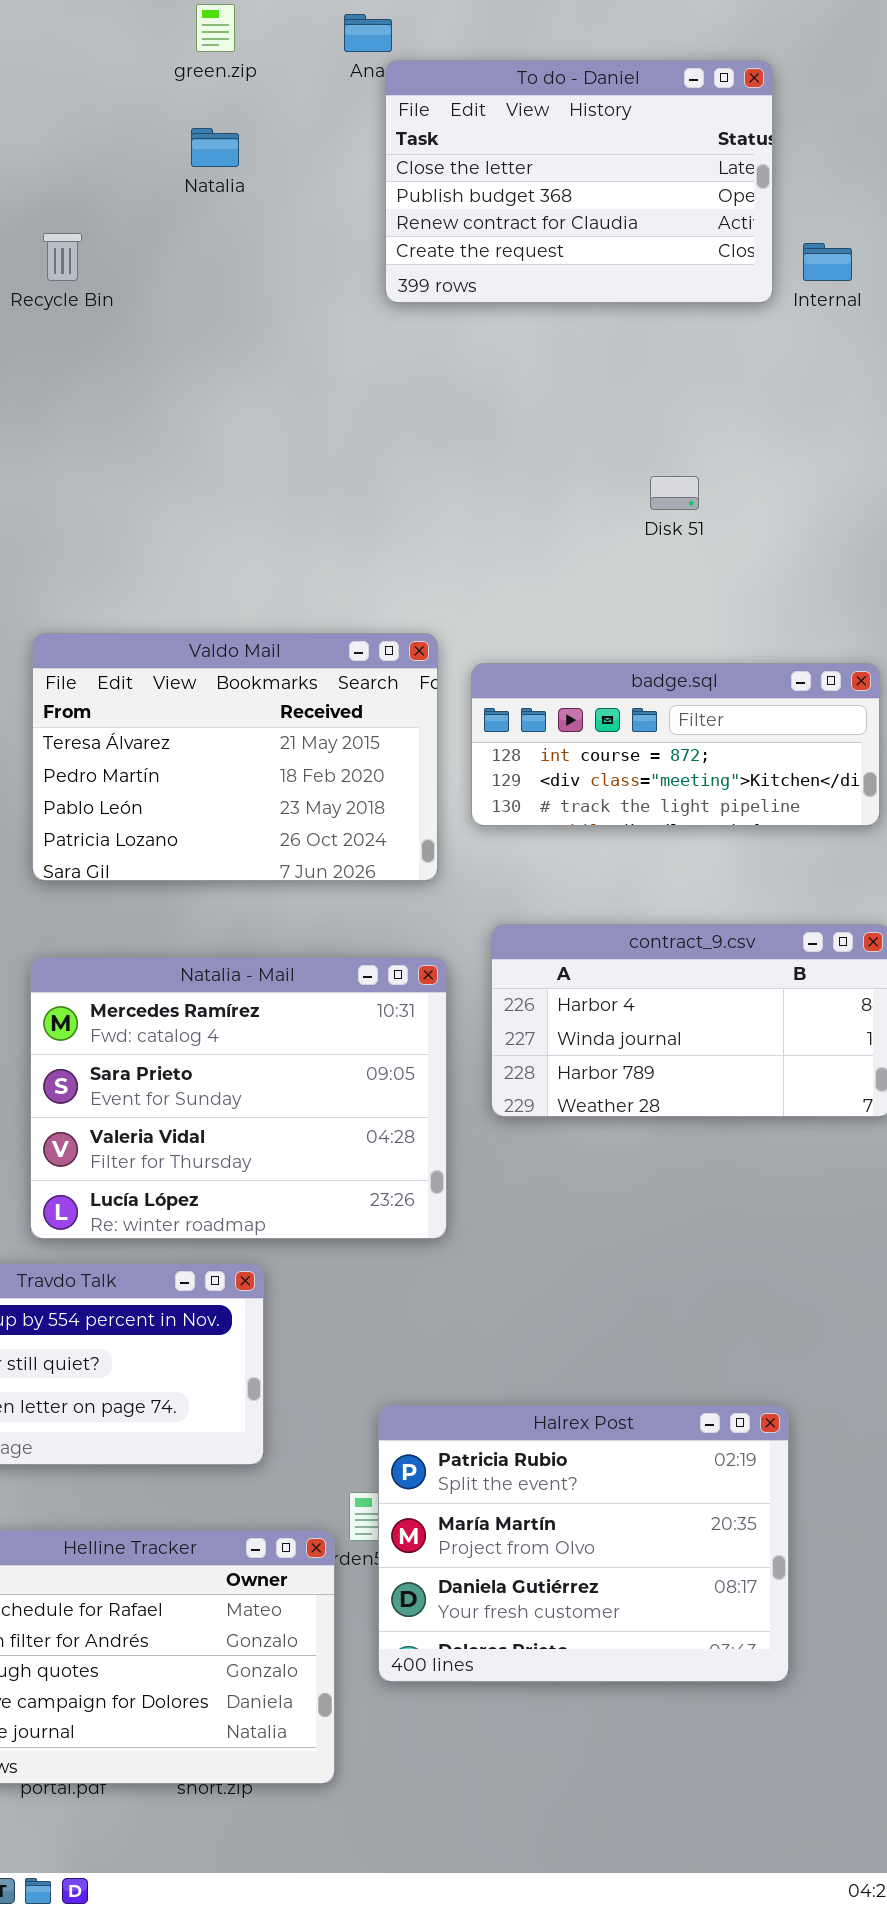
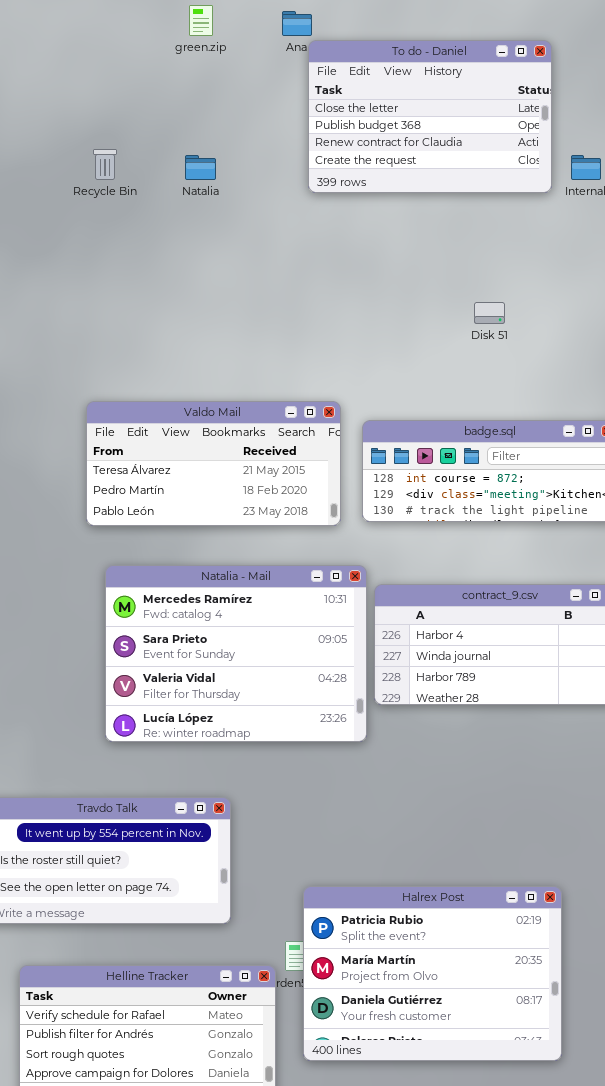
Natalia: [191,128,239,167] -> [185,155,216,180], moved
Valdo Mail: [32,633,438,881] -> [86,401,341,526], resized
Natalia - Mail: [30,957,447,1239] -> [105,565,367,742], moved

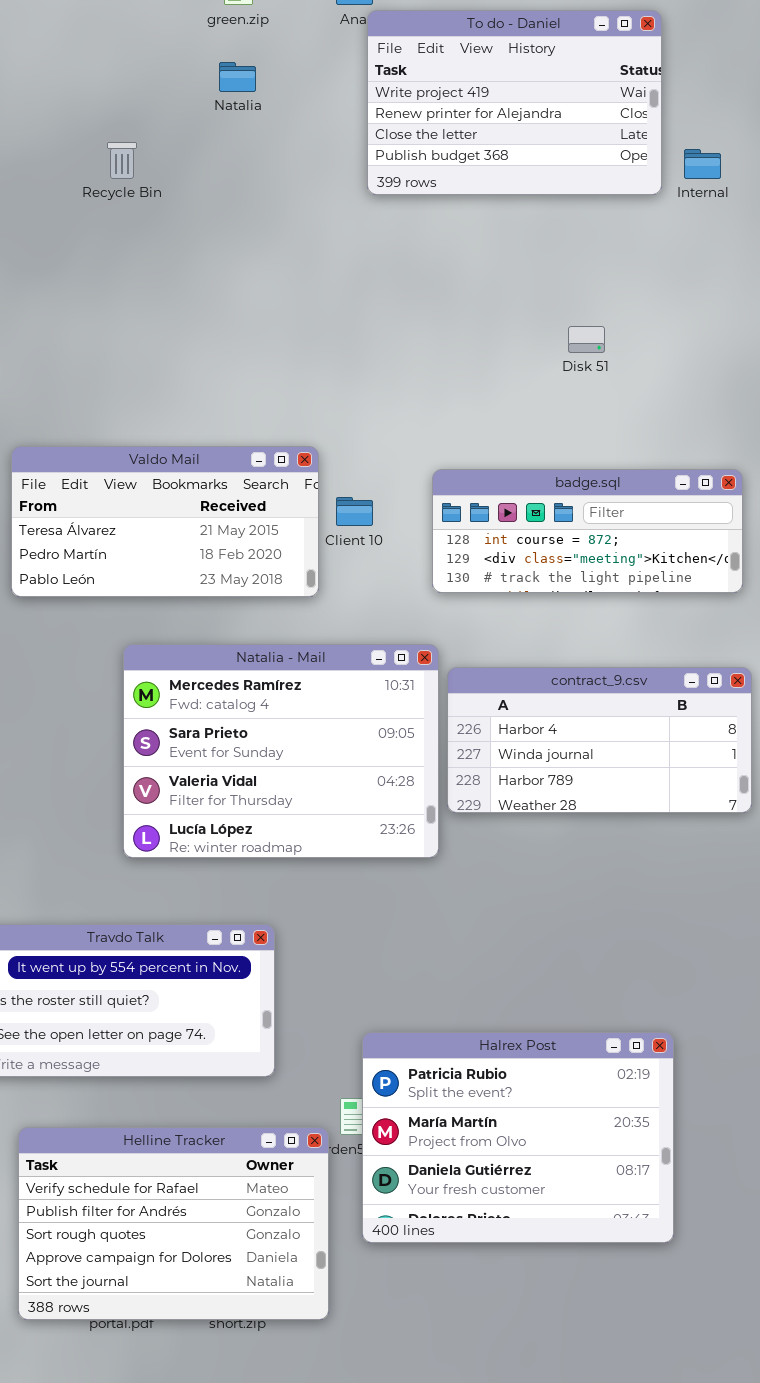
To do - Daniel: [308,40,552,193] -> [367,10,662,195], scrolled up 2 rows
Natalia: [185,155,216,180] -> [219,62,256,92], moved
Valdo Mail: [86,401,341,526] -> [11,446,319,597], moved

